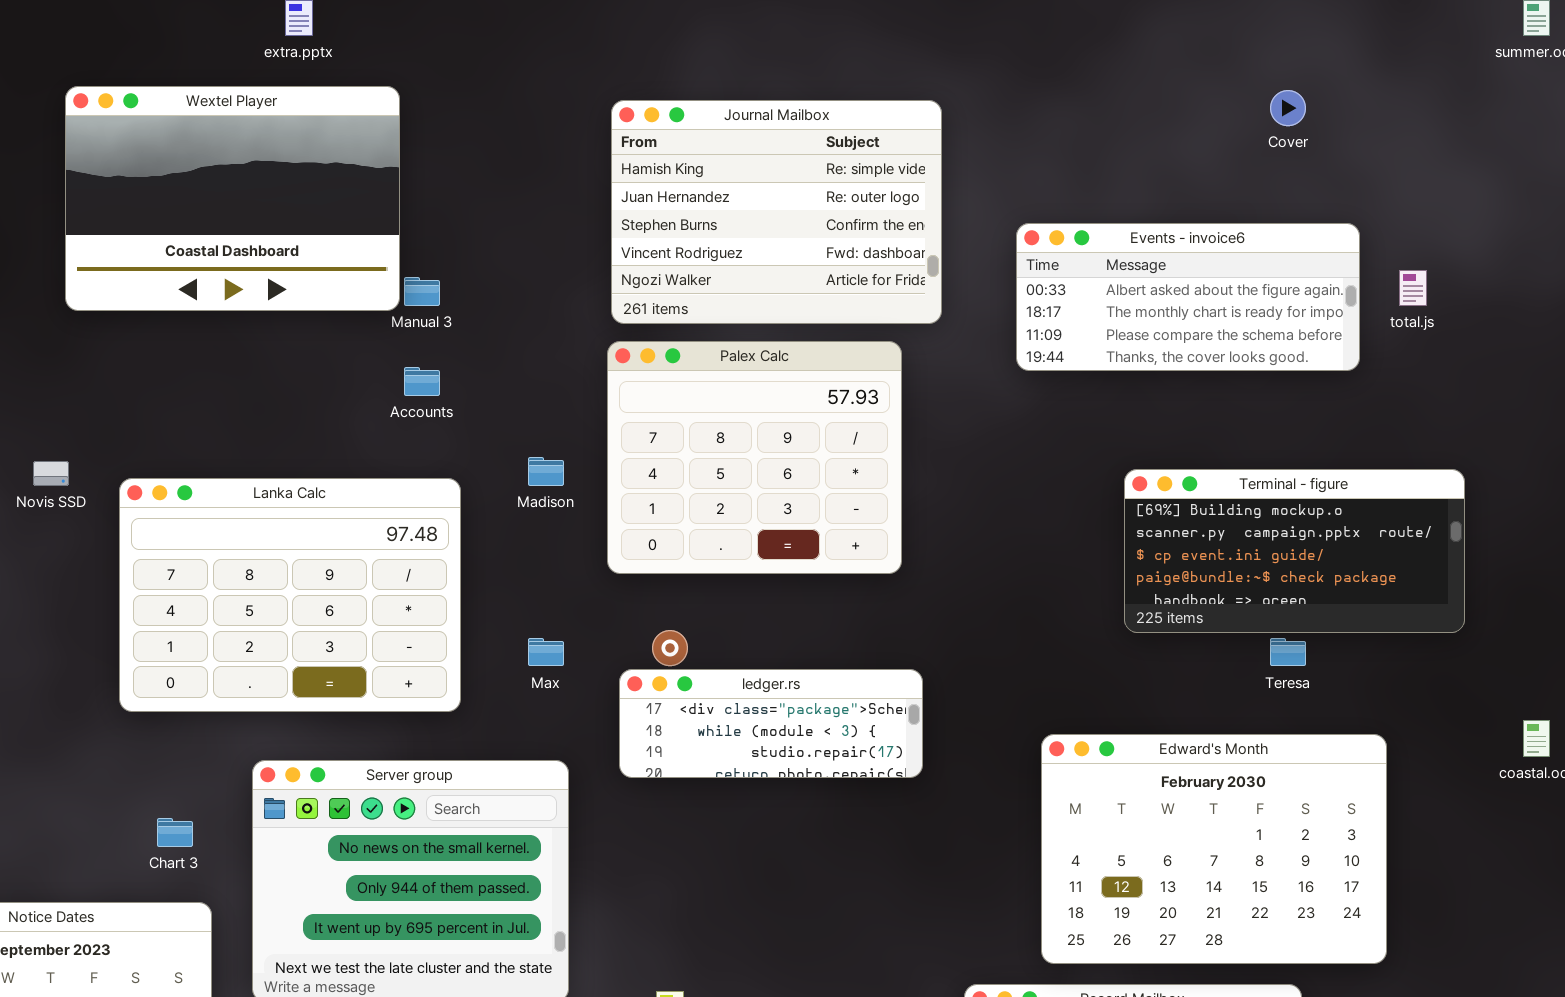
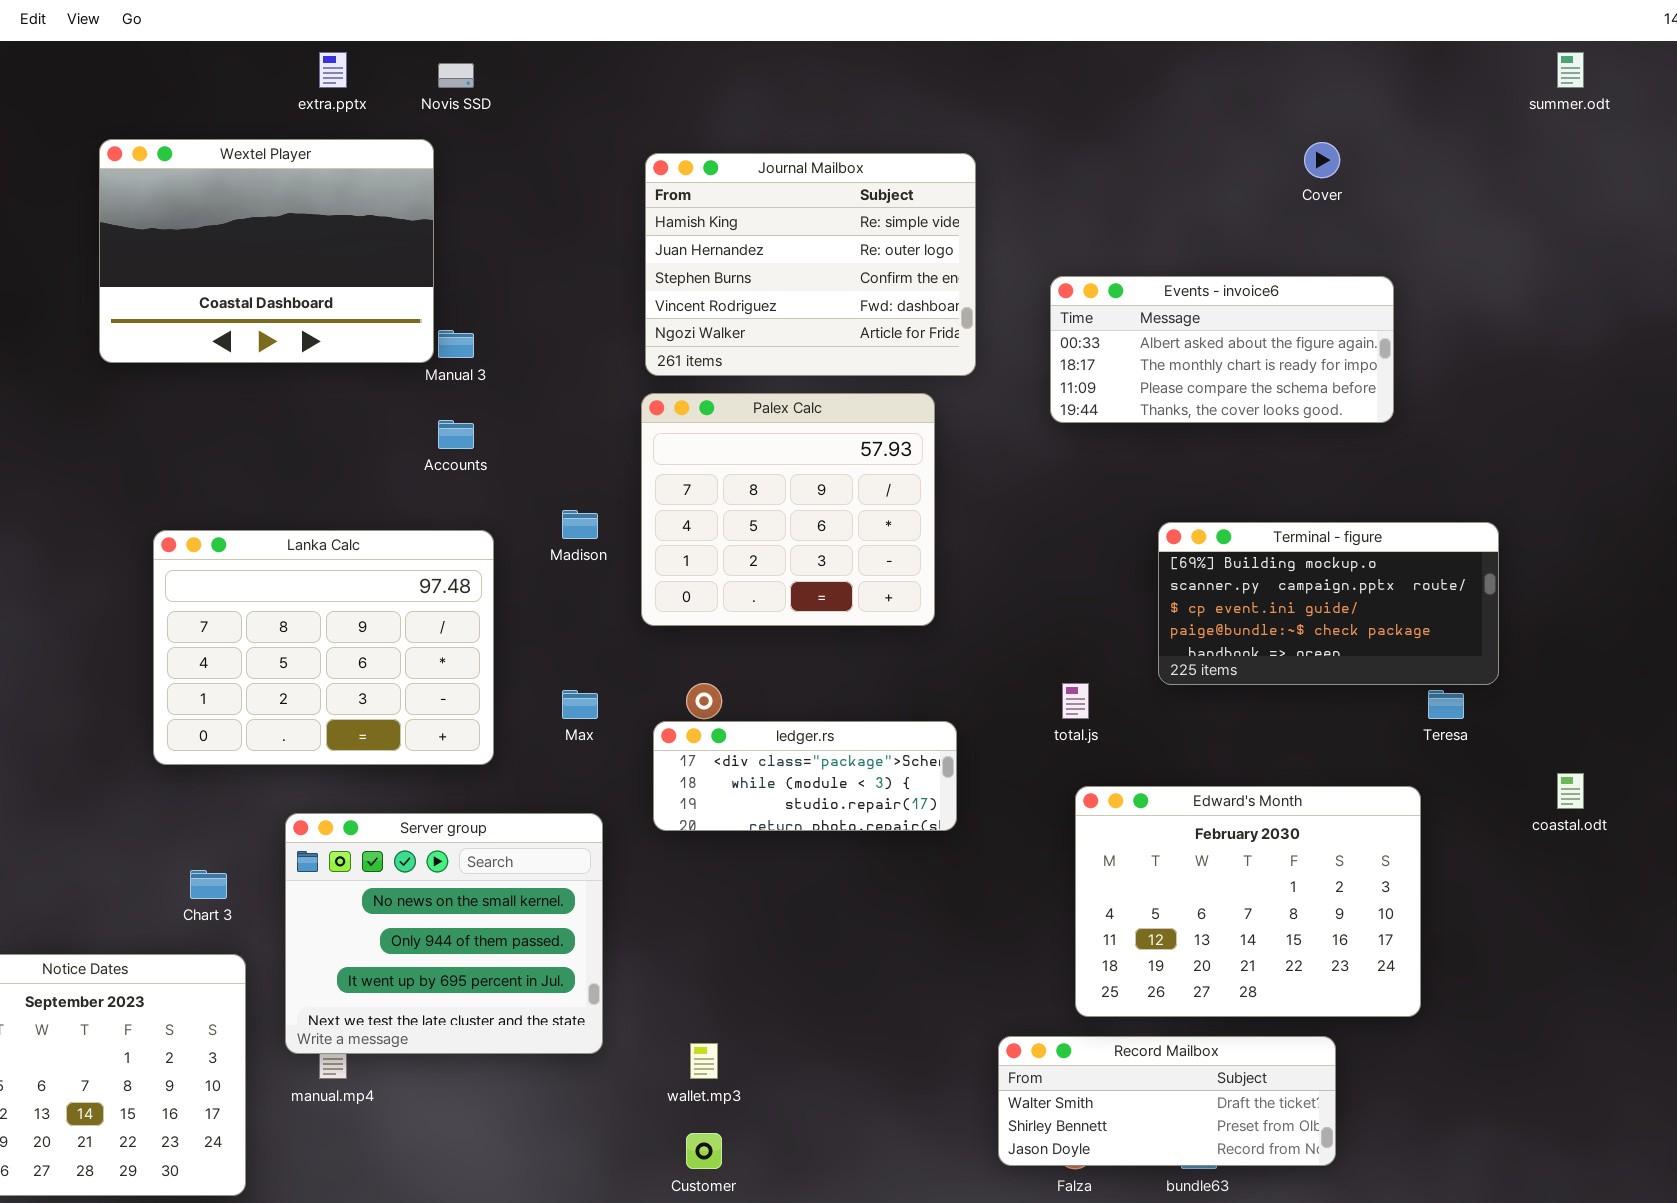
total.js: [1399,270,1427,306] -> [1062,683,1089,719], moved
Novis SSD: [33,461,69,486] -> [438,63,474,88], moved
Teresa: [1270,638,1306,666] -> [1428,690,1464,719], moved

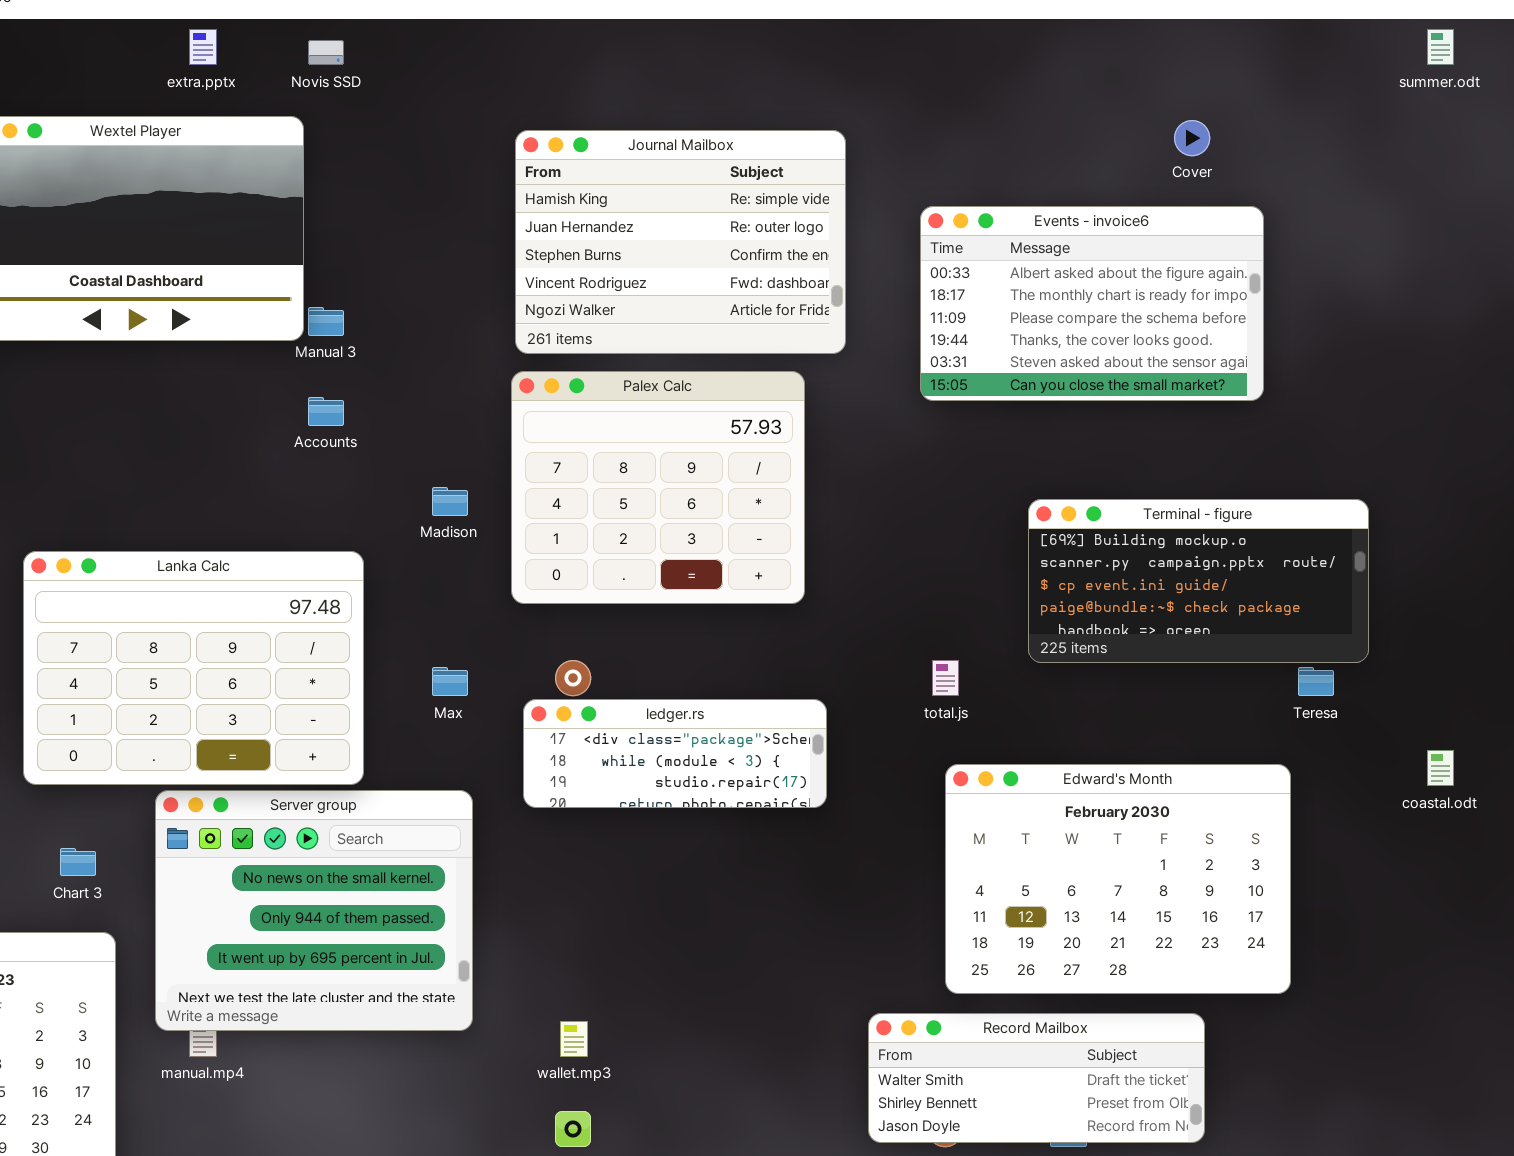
Events - invoice6: [1050,276,1394,423] -> [920,206,1264,401], resized
Lanka Calc: [153,530,494,765] -> [23,551,364,785], moved

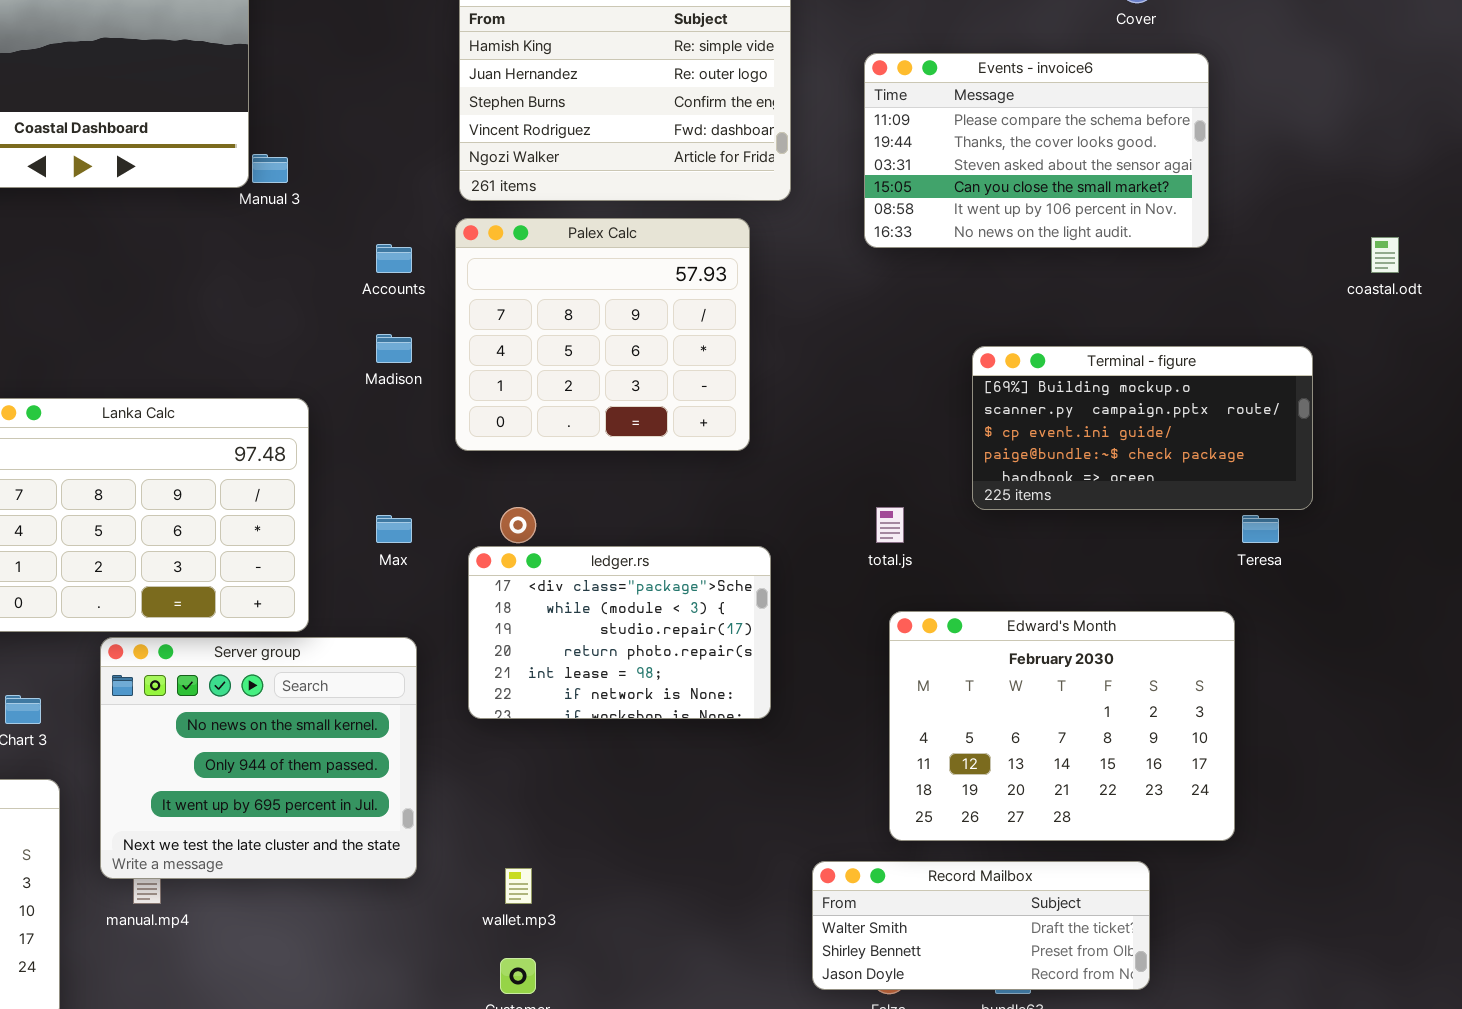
Events - invoice6: [920,206,1264,401] -> [864,53,1209,248], scrolled down 2 rows
Accounts: [308,397,344,426] -> [376,244,412,273], moved
ledger.rs: [523,699,827,808] -> [468,546,771,719], resized
coastal.odt: [1427,750,1454,786] -> [1371,237,1399,273], moved

